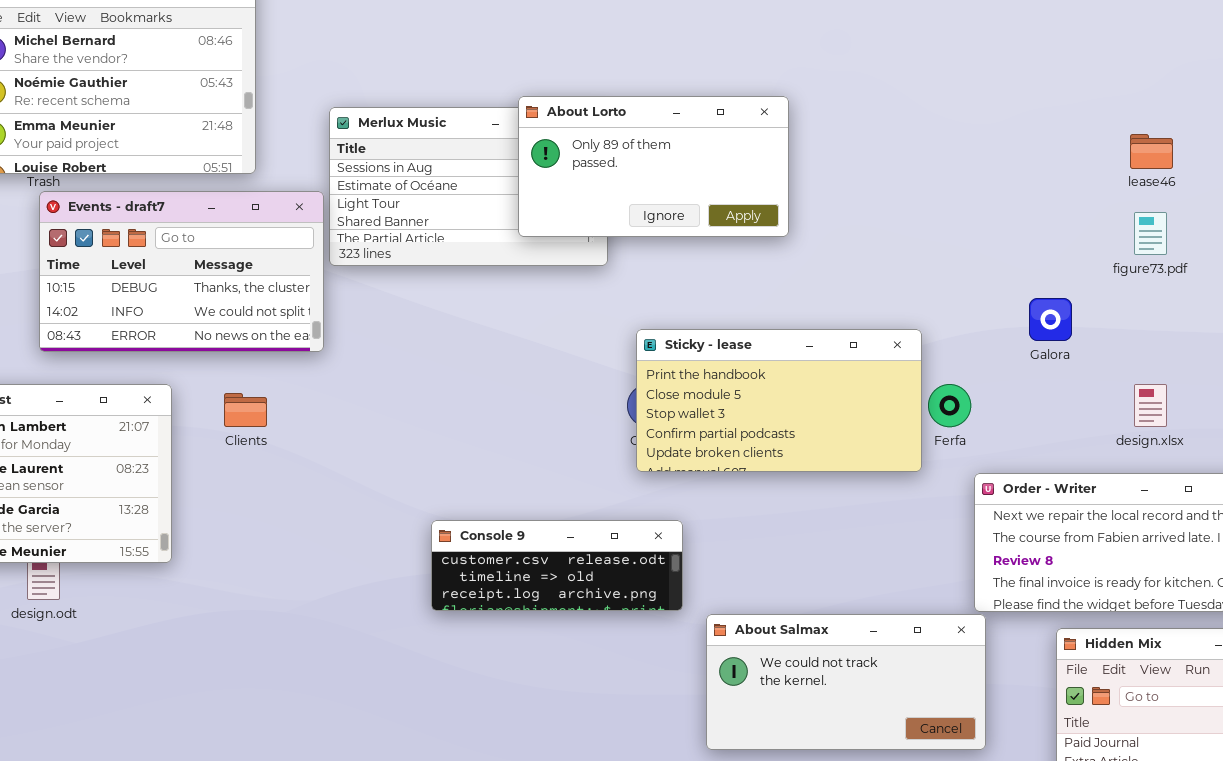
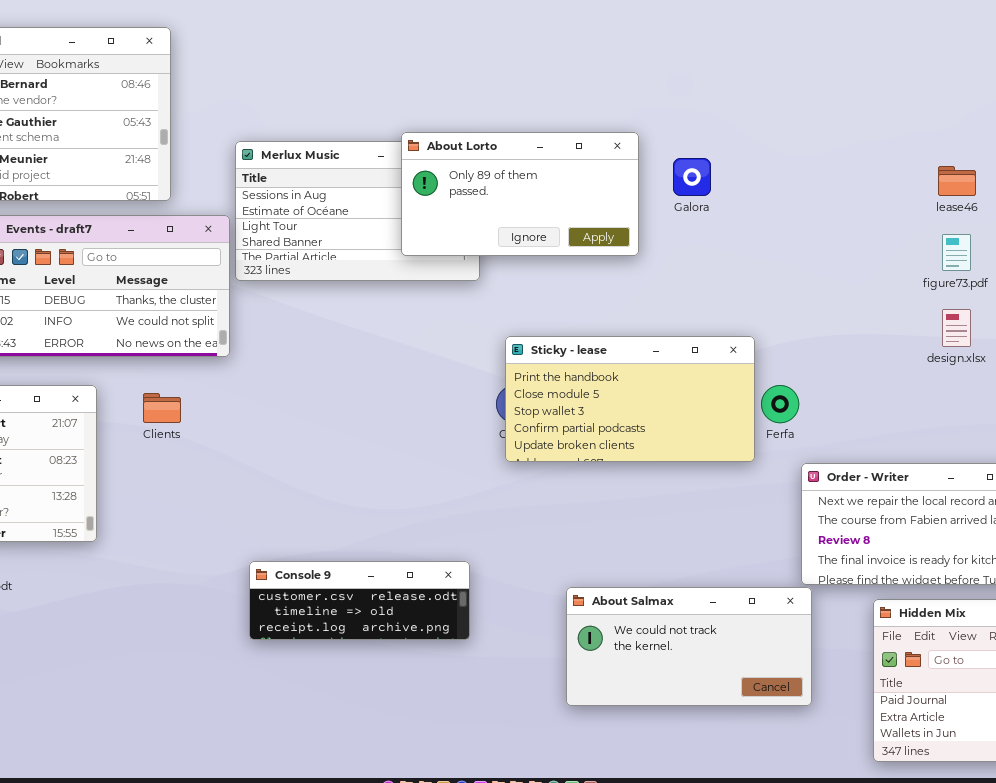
Galora: [1029,298,1072,341] -> [673,158,711,196], moved
design.xlsx: [1134,384,1167,427] -> [942,309,971,347], moved
Console 9: [431,520,683,611] -> [249,561,470,640], moved

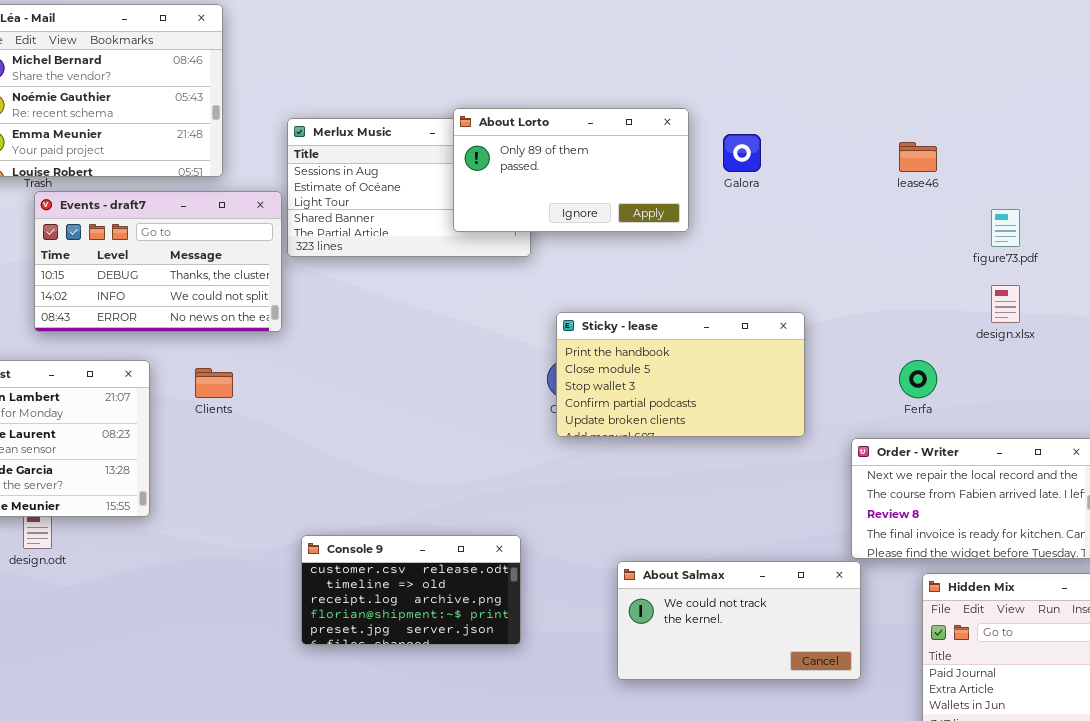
lease46: [938,166,976,196] -> [899,142,937,172], moved
Ferfa: [761,385,799,423] -> [899,360,937,398], moved
Console 9: [249,561,470,640] -> [301,535,521,645], resized

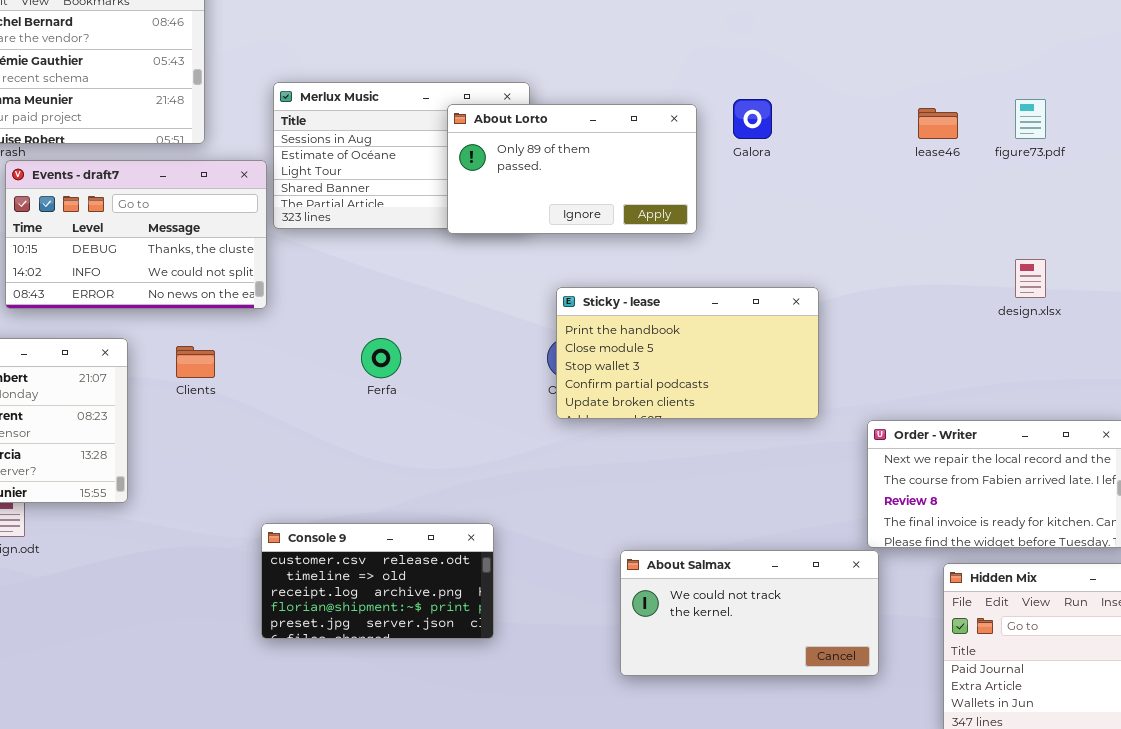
About Lorto: [453,108,689,232] -> [447,104,697,234], moved
figure73.pdf: [991,209,1020,247] -> [1015,99,1046,139], moved
Ferfa: [899,360,937,398] -> [361,338,401,378], moved
Console 9: [301,535,521,645] -> [261,523,494,639], moved

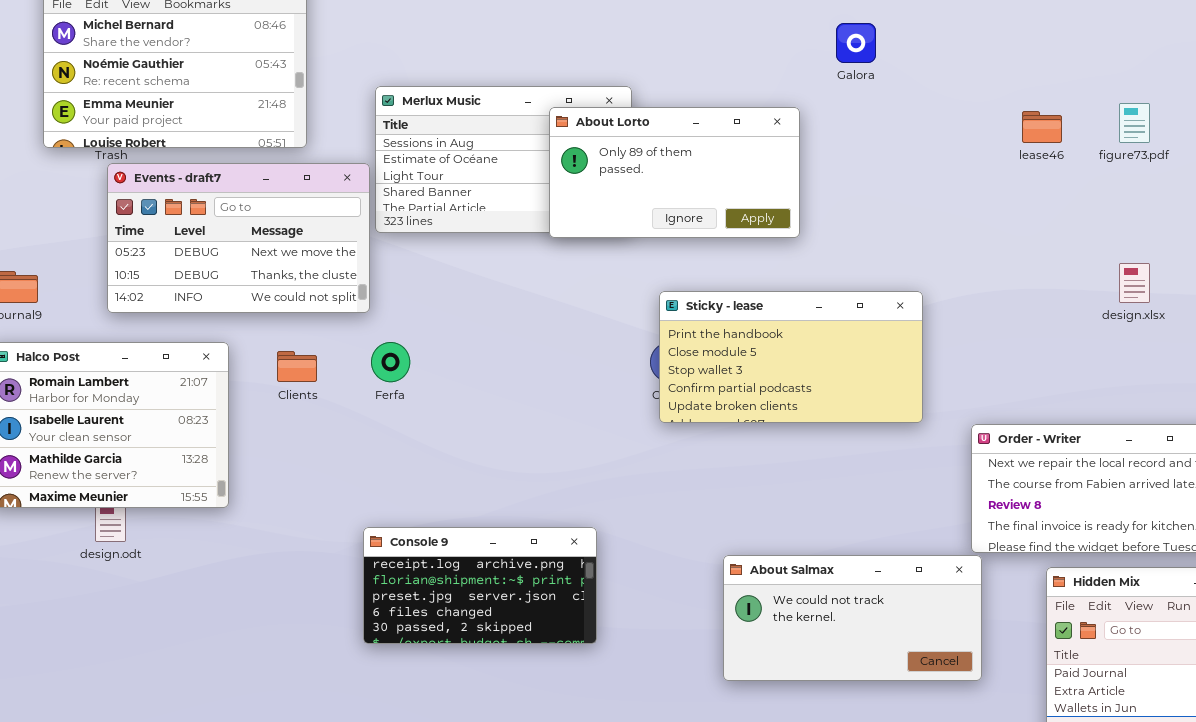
Galora: [733,99,772,139] -> [836,23,876,63], moved
Events - draft7: [5,160,267,309] -> [107,163,370,313], scrolled up 1 row
Ferfa: [361,338,401,378] -> [371,342,410,382], moved
Console 9: [261,523,494,639] -> [363,527,597,644], scrolled down 2 rows

